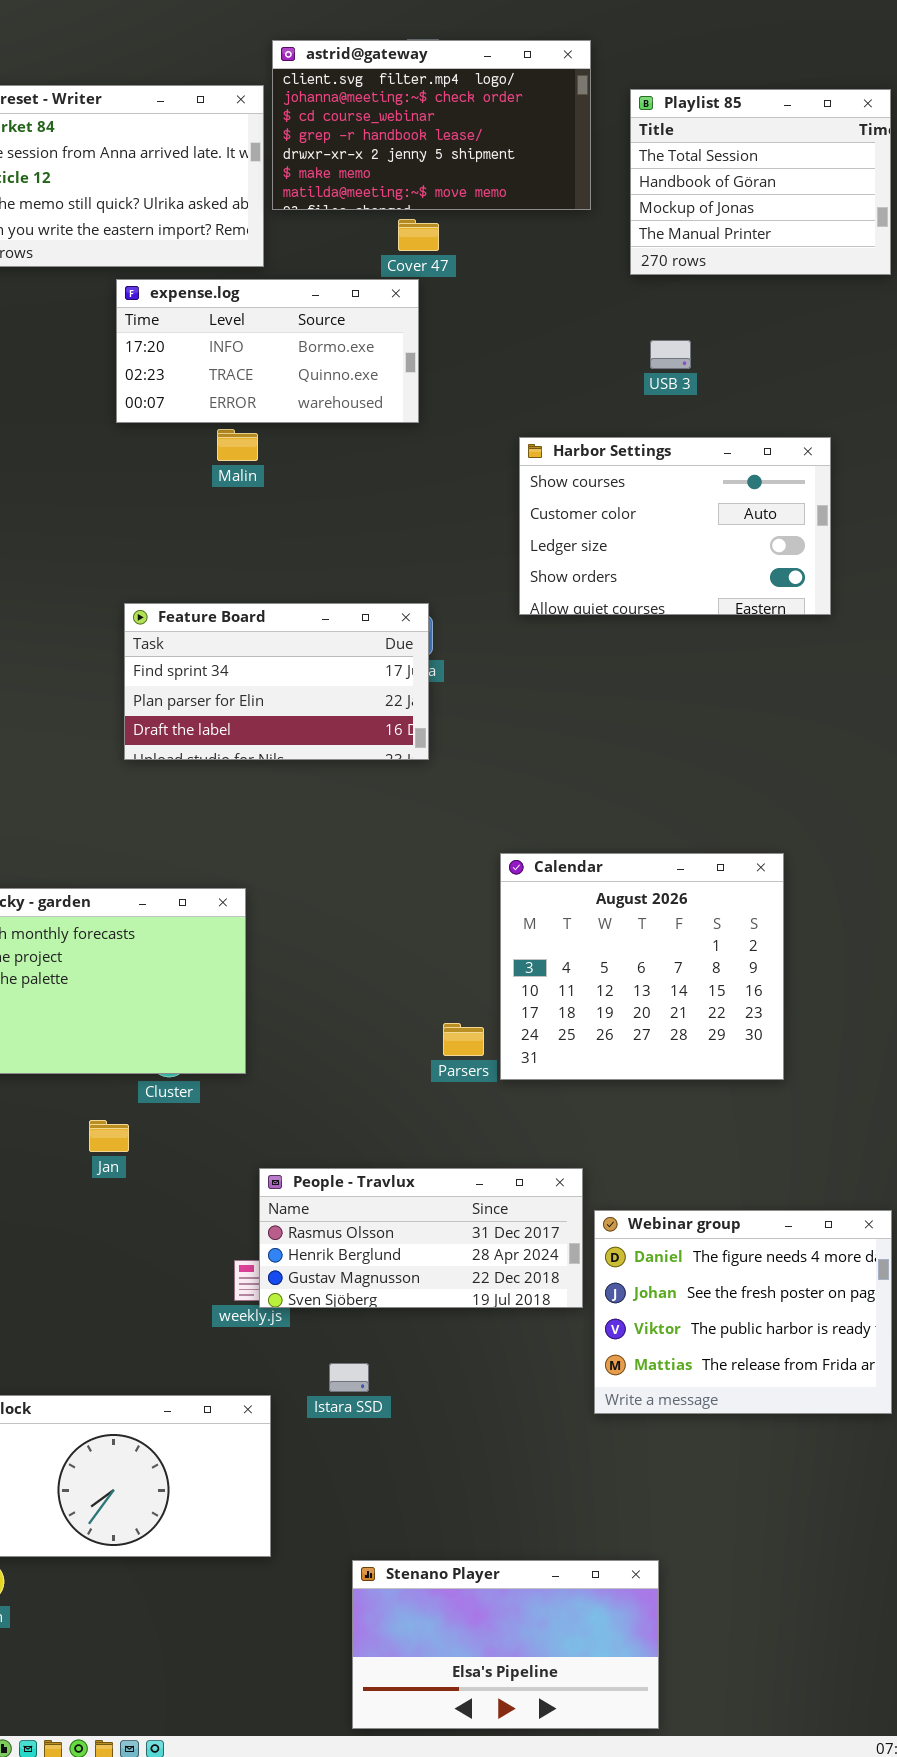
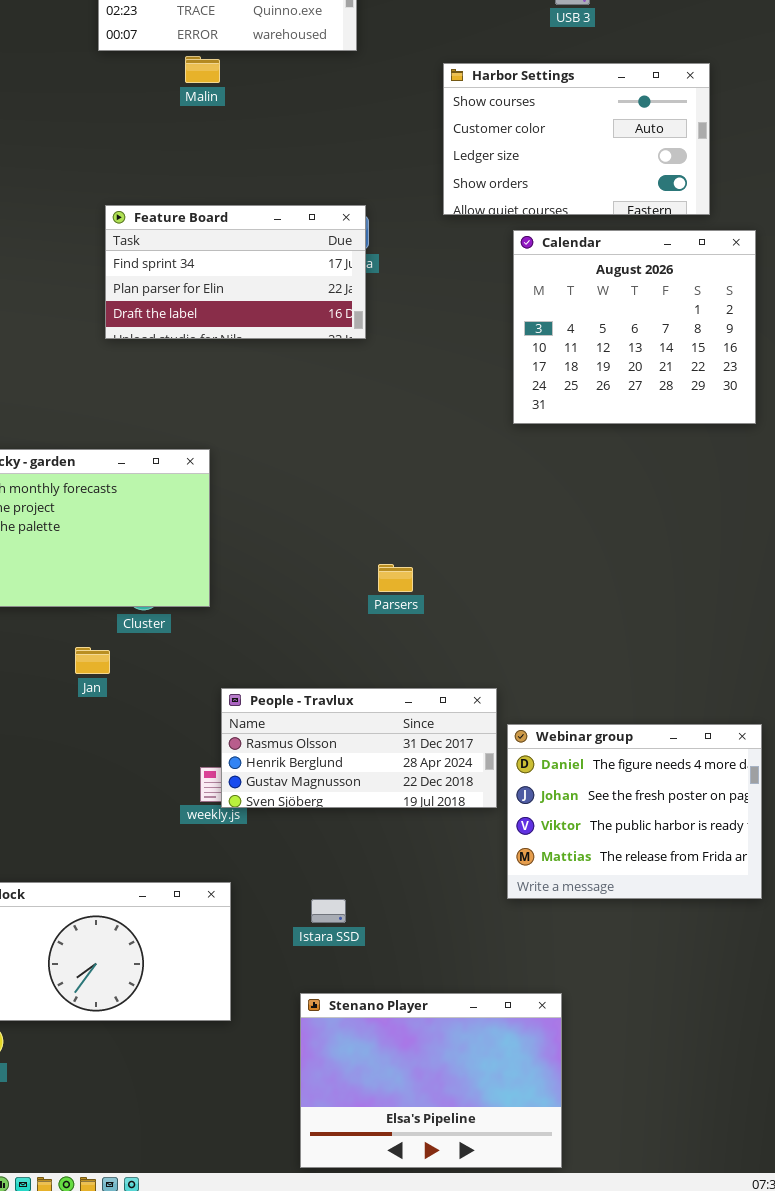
Calendar: [500,853,784,1080] -> [513,230,756,424], moved
Istara SSD: [329,1363,369,1392] -> [311,899,346,923], moved
Stenano Player: [352,1560,659,1729] -> [300,993,562,1168], resized

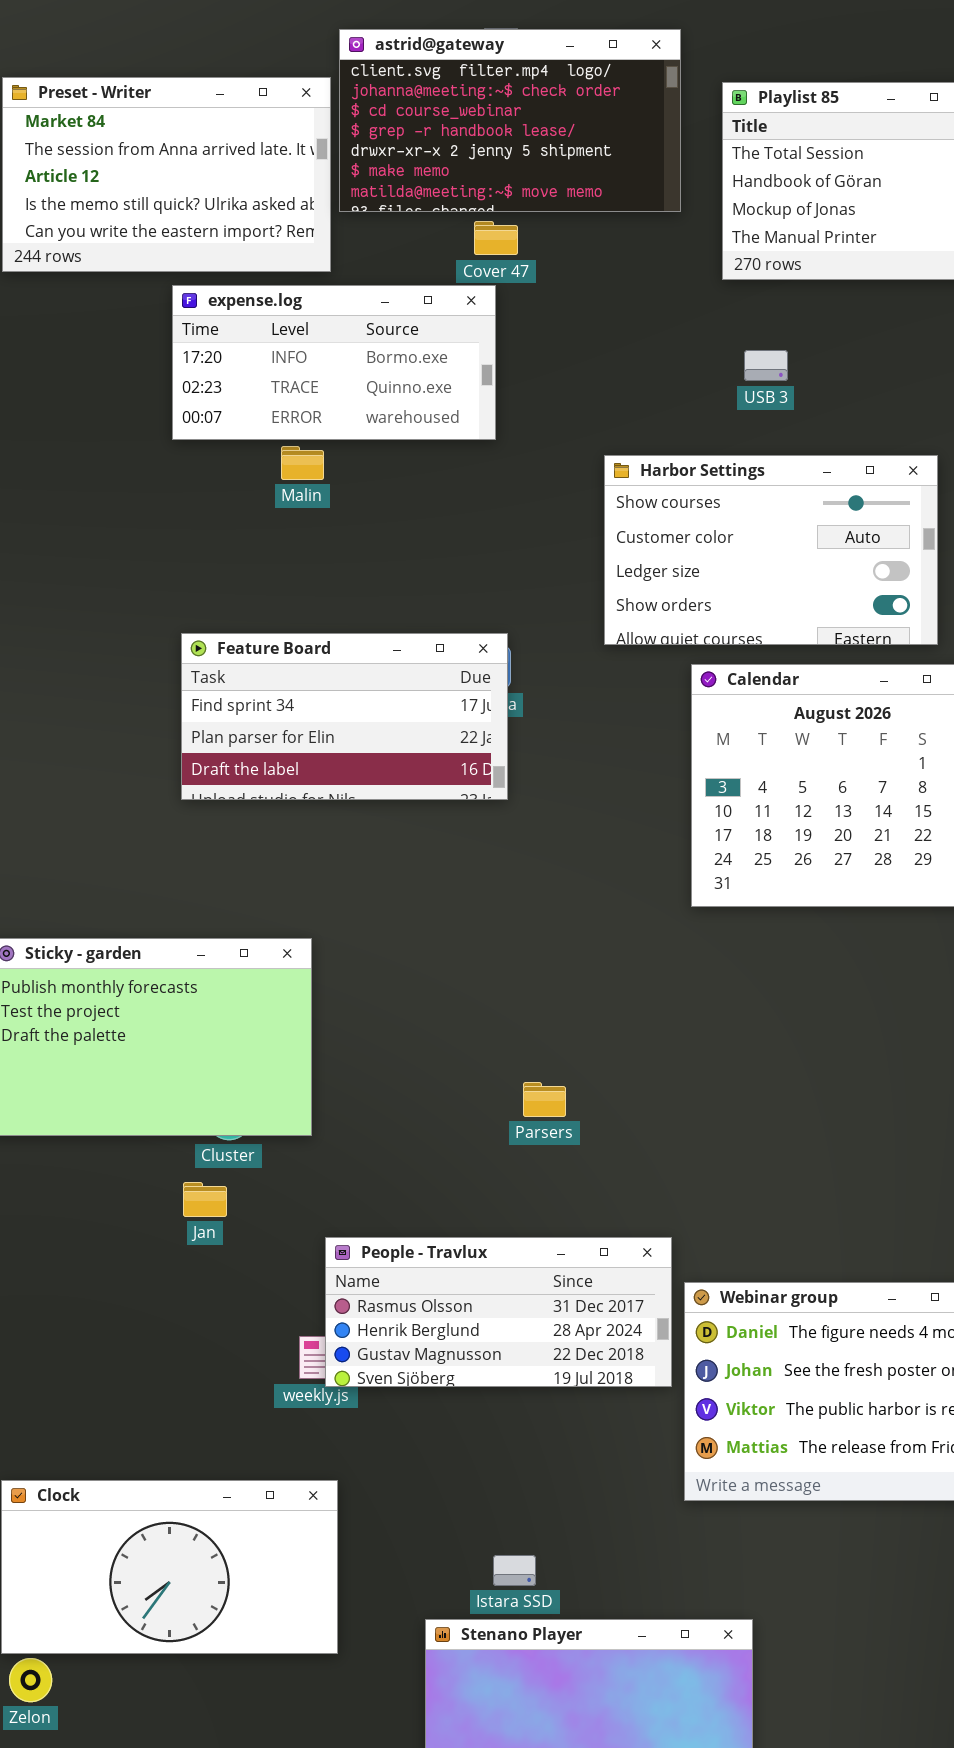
Jan: [75,647,110,674] -> [183,1182,227,1217], moved
Istara SSD: [311,899,346,923] -> [493,1555,536,1586], moved

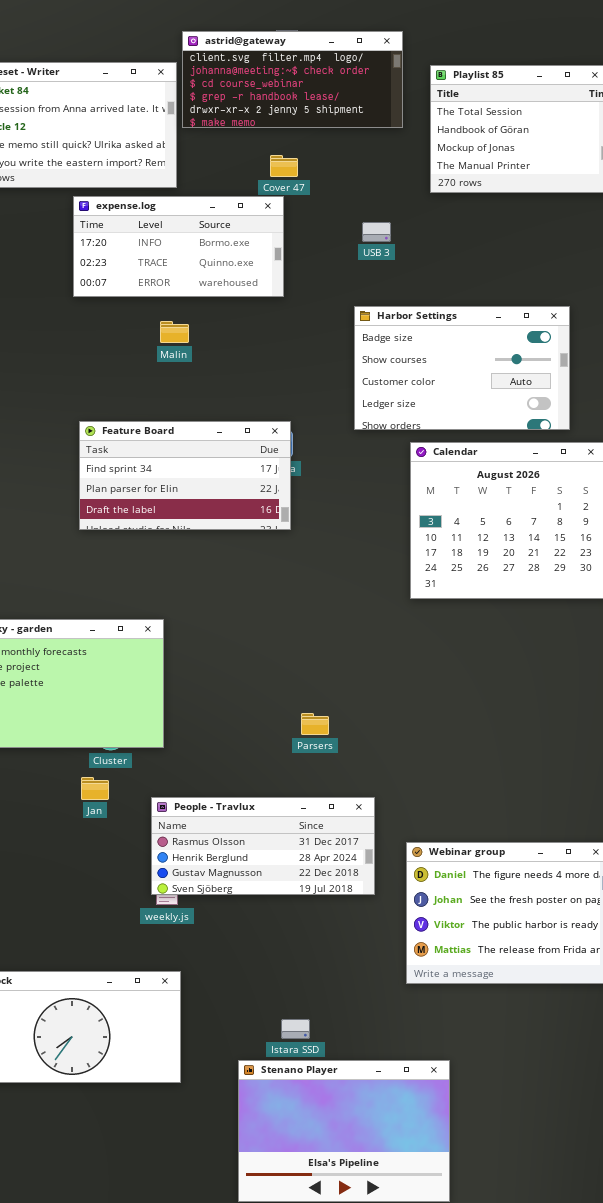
astrid@gateway: [339,29,681,212] -> [182,31,403,128], resized
USB 3: [744,350,788,381] -> [362,222,391,242], moved
Malin: [281,446,324,480] -> [160,321,189,343], moved
Harbor Settings: [604,455,938,645] -> [354,306,570,430], scrolled up 1 row
People - Travlux: [325,1237,672,1387] -> [151,797,375,895], moved

